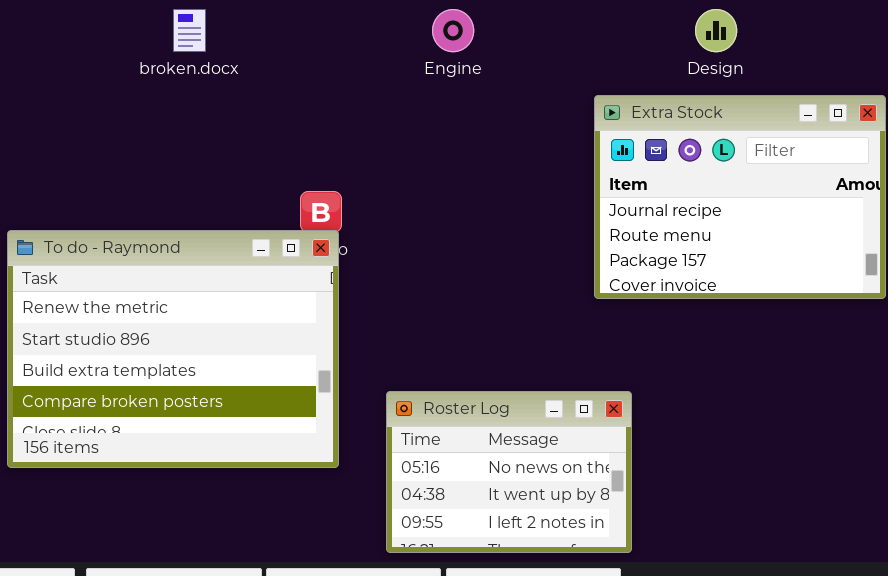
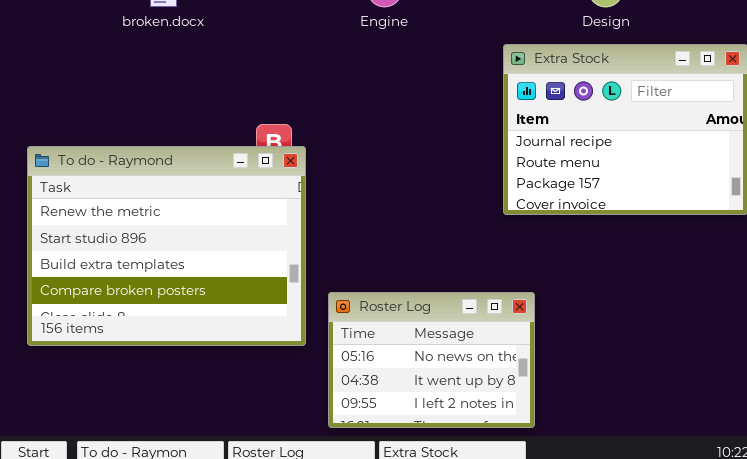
To do - Raymond: [7,230,339,468] -> [27,146,306,346], moved

